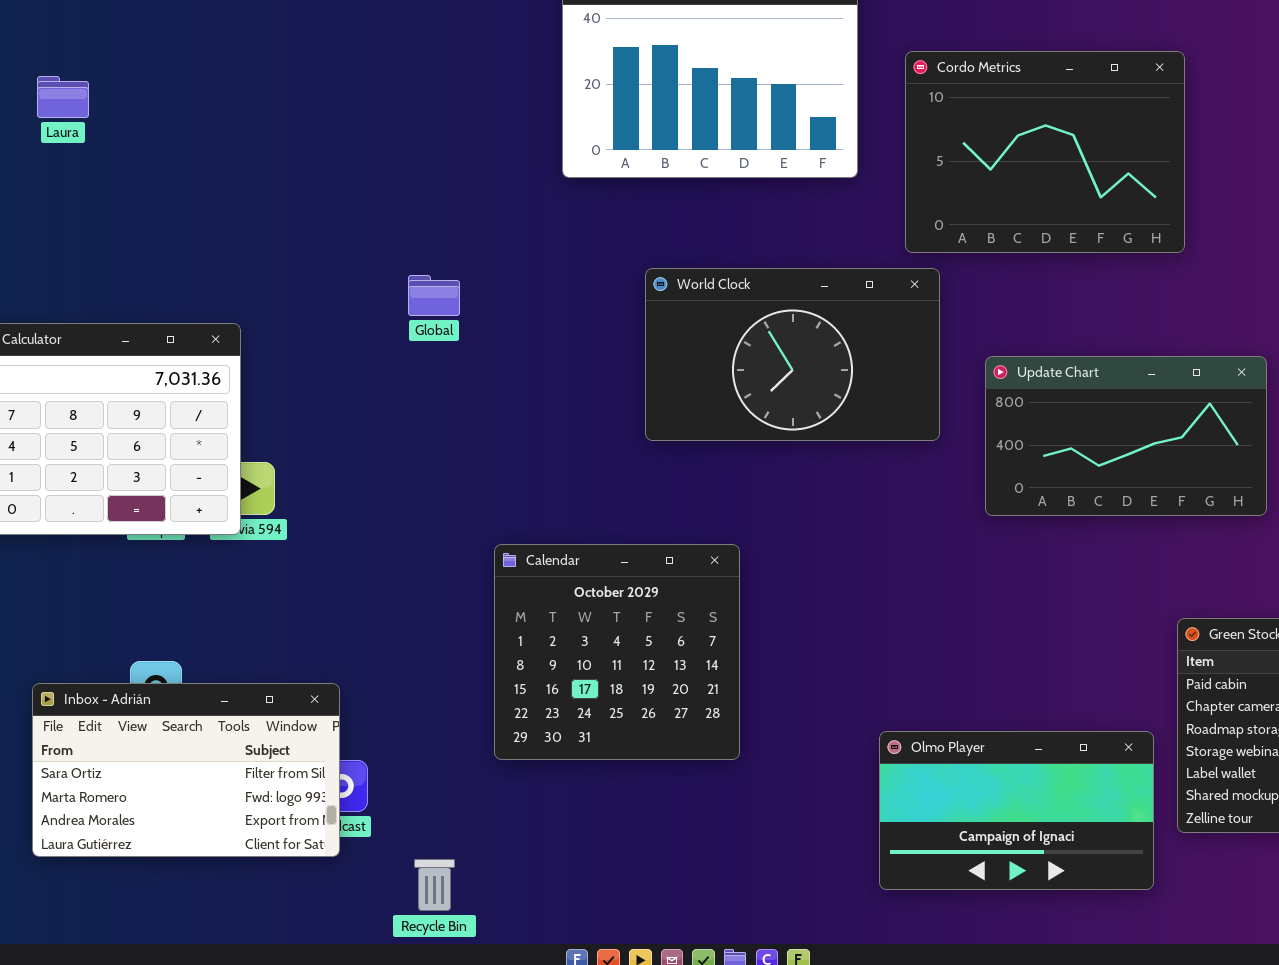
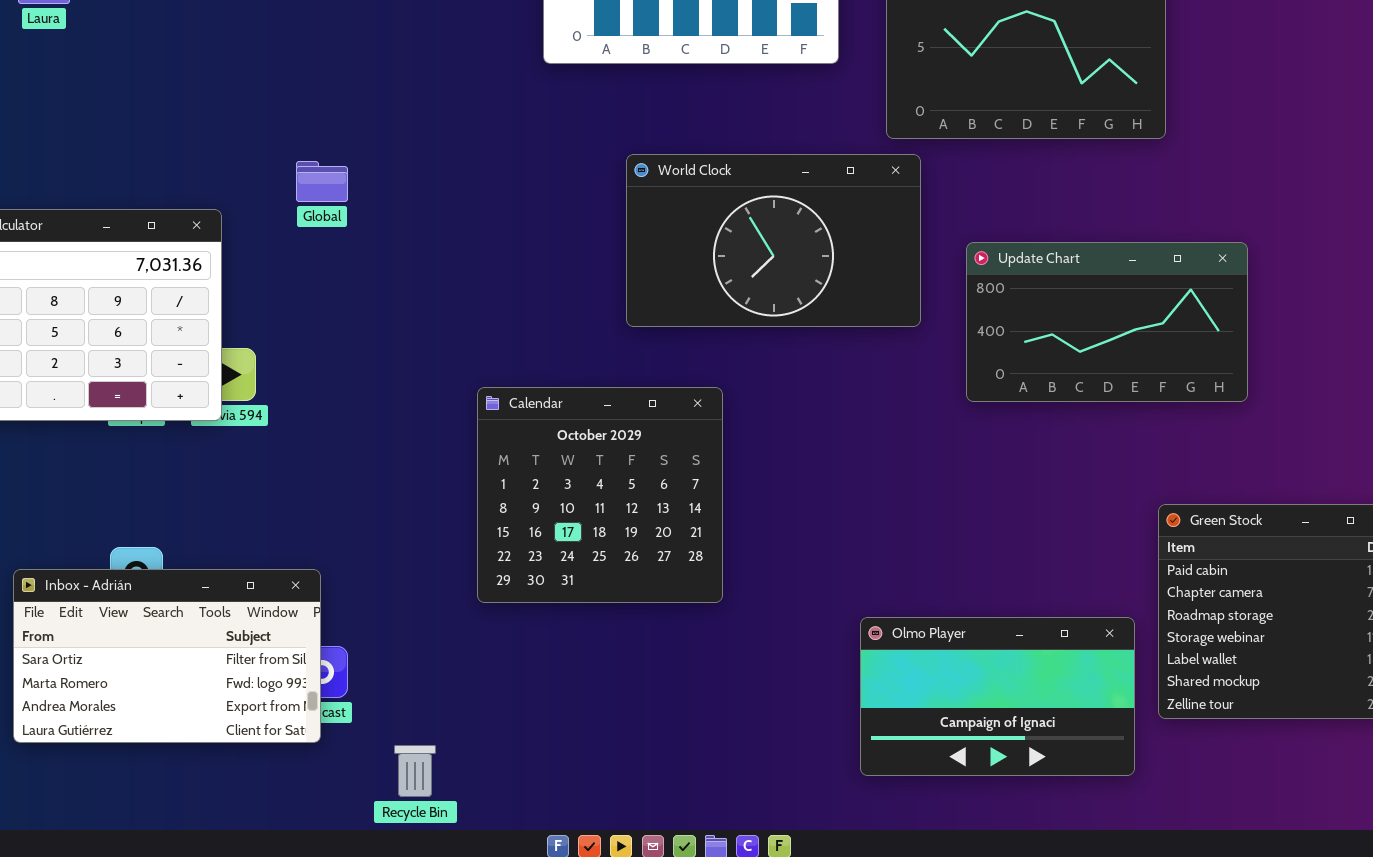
Global: [408,275,460,316] -> [296,161,348,202], moved
Calendar: [494,544,740,760] -> [477,387,723,603], moved

